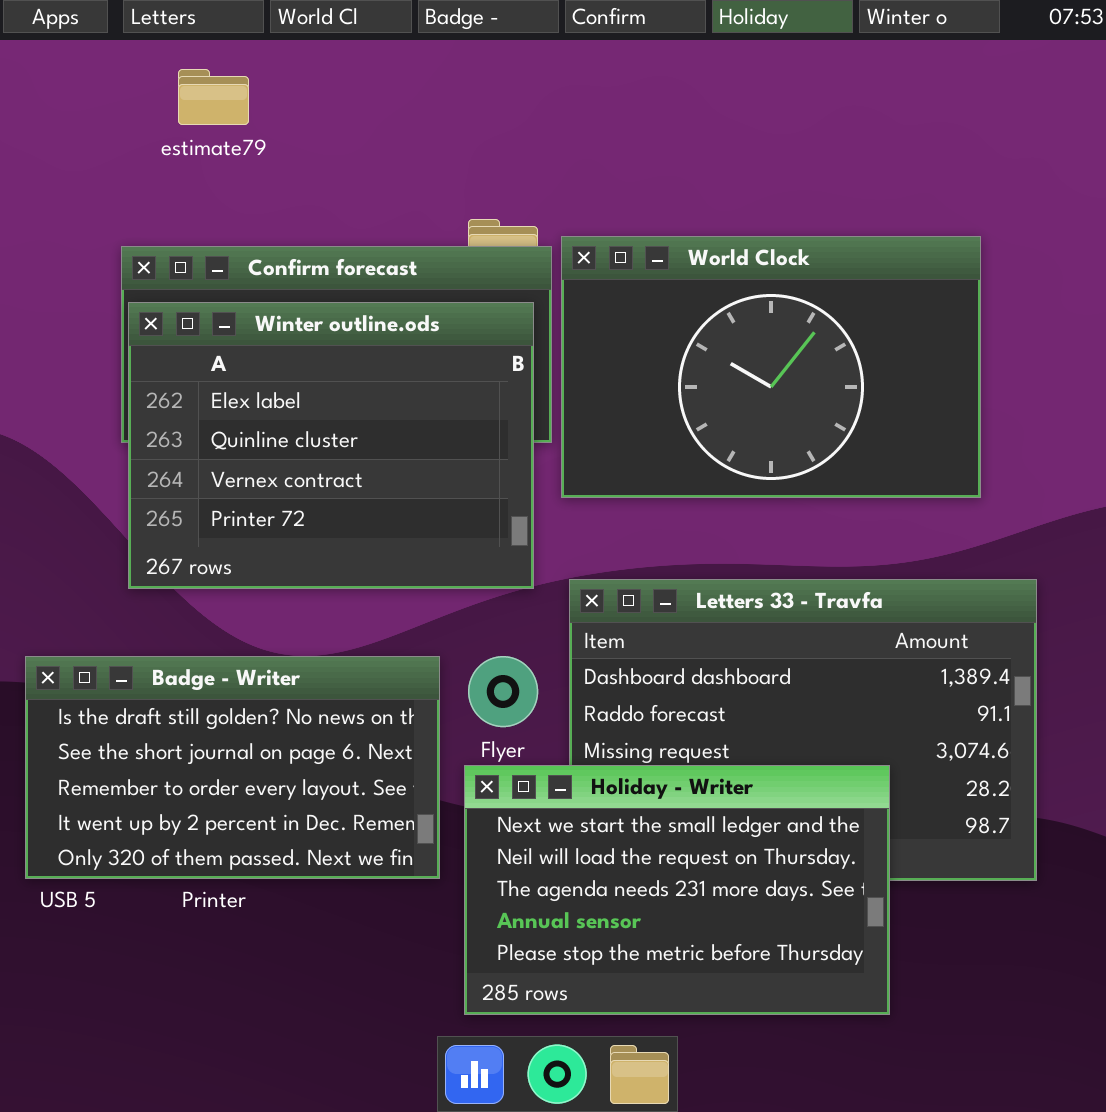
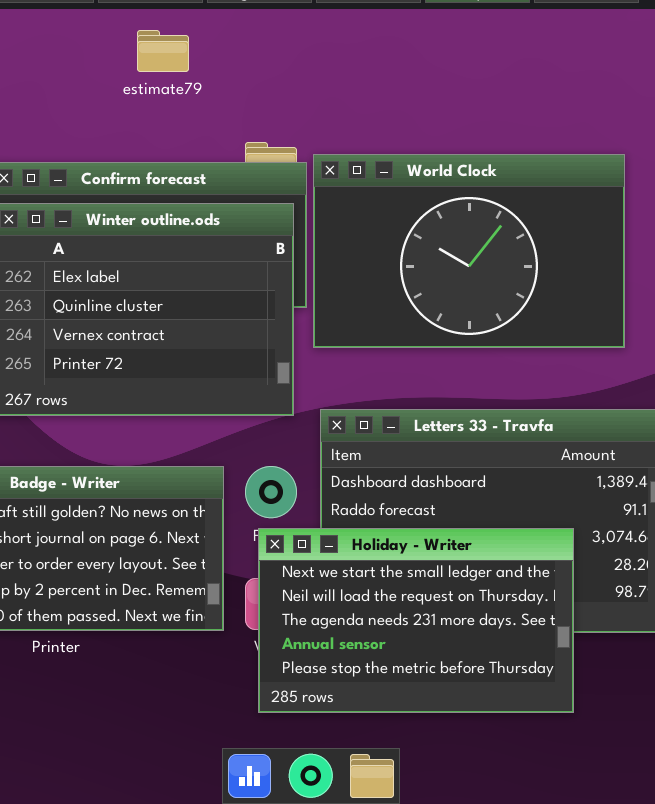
estimate79: [178,69,249,125] -> [137,30,189,72], moved
Holiday - Writer: [464,765,890,1015] -> [258,528,574,713], moved

